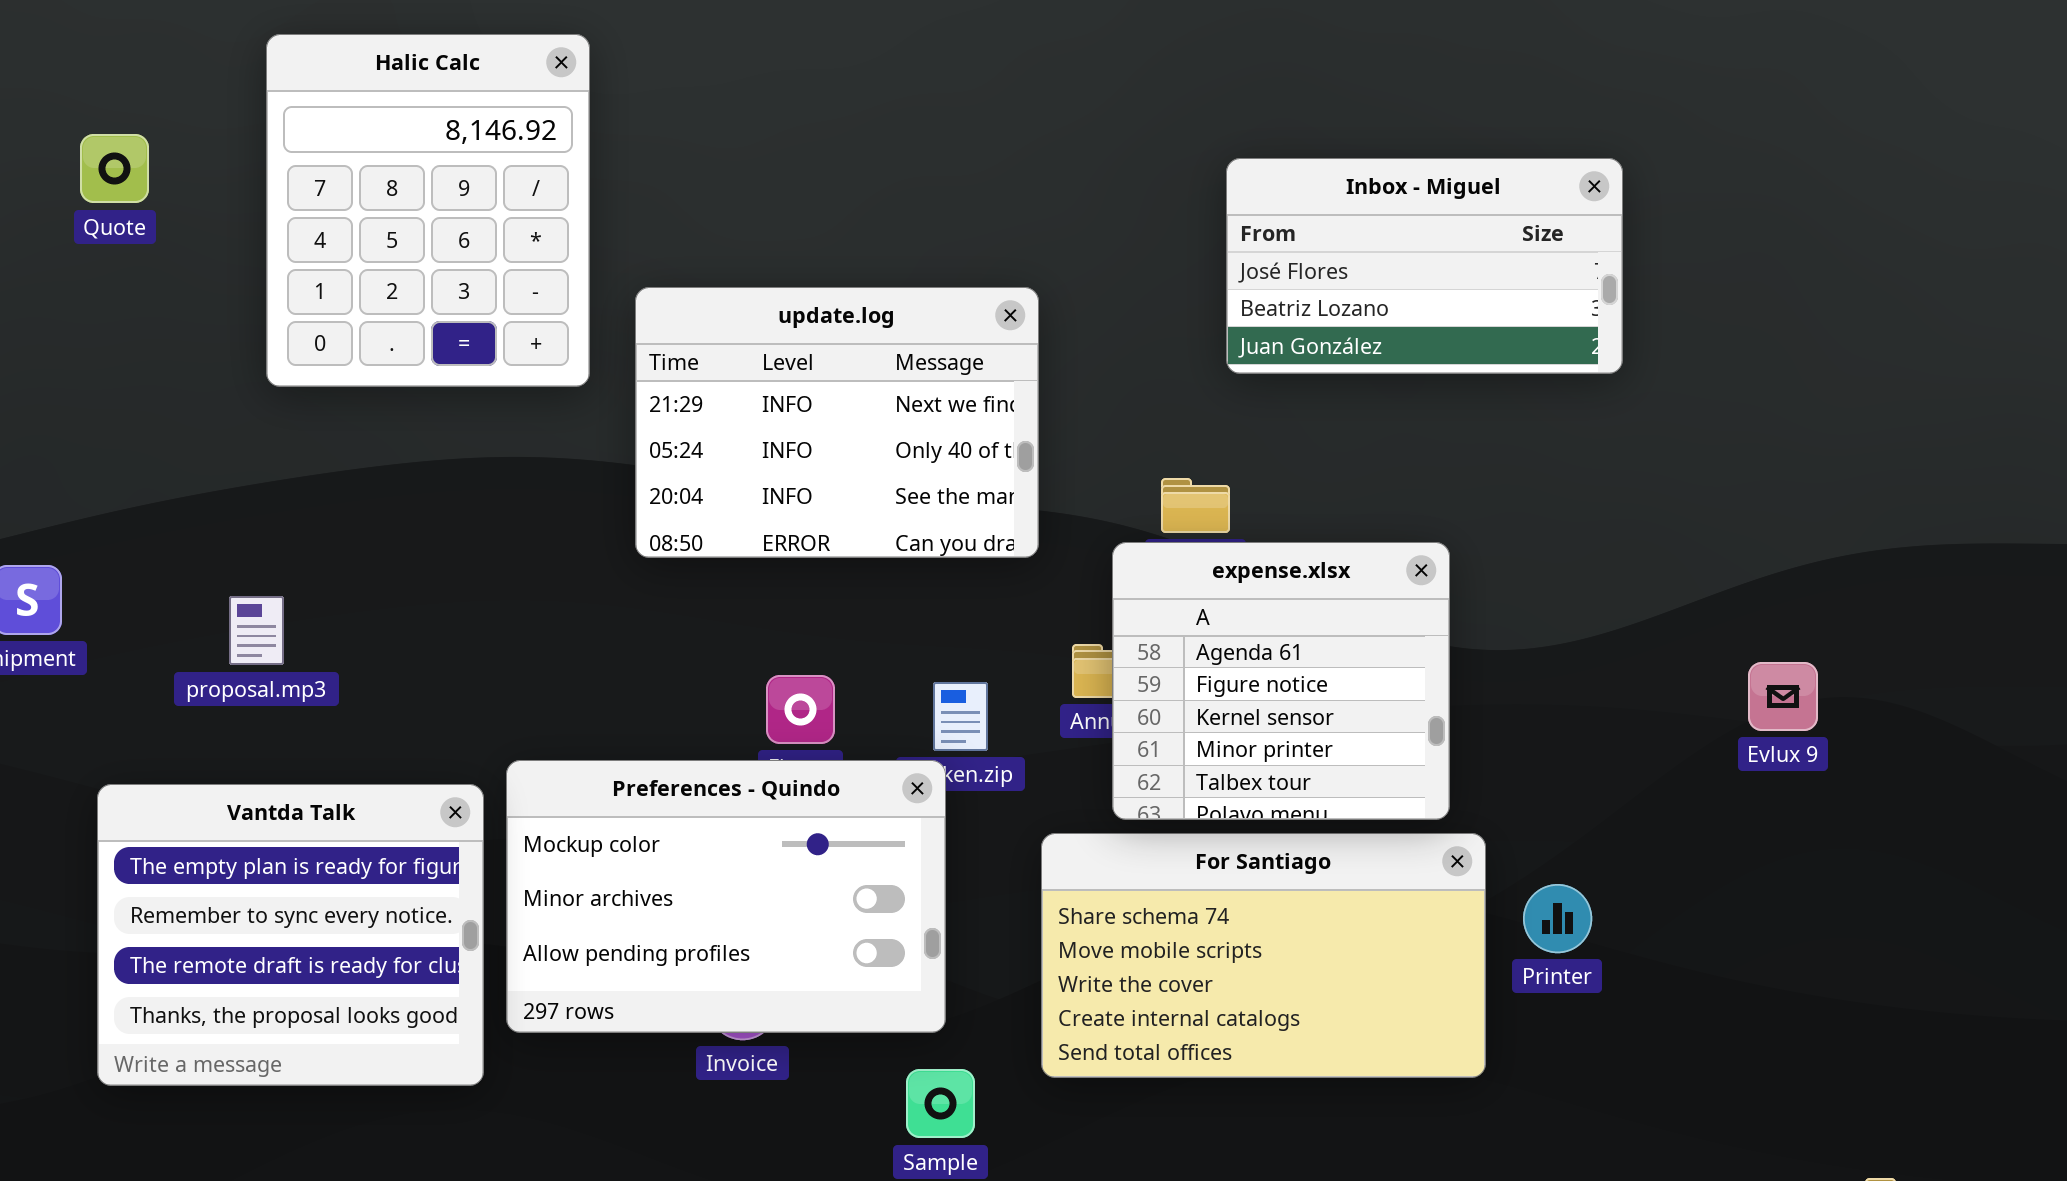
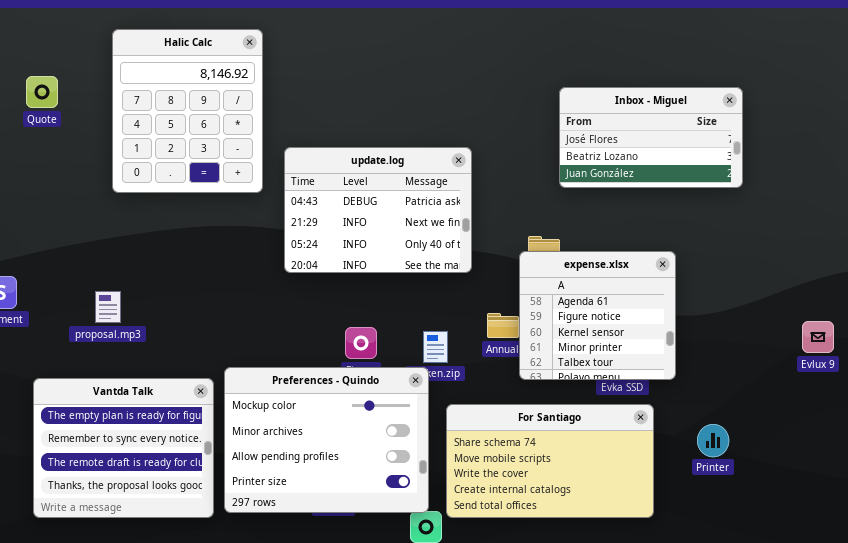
update.log: [635,287,1039,558] -> [284,147,472,273], scrolled up 1 row
expense.xlsx: [1112,542,1450,820] -> [519,251,676,380], moved
Preferences - Quindo: [506,760,946,1033] -> [224,367,429,513], resized
For Santiago: [1041,833,1486,1078] -> [446,404,654,518], moved

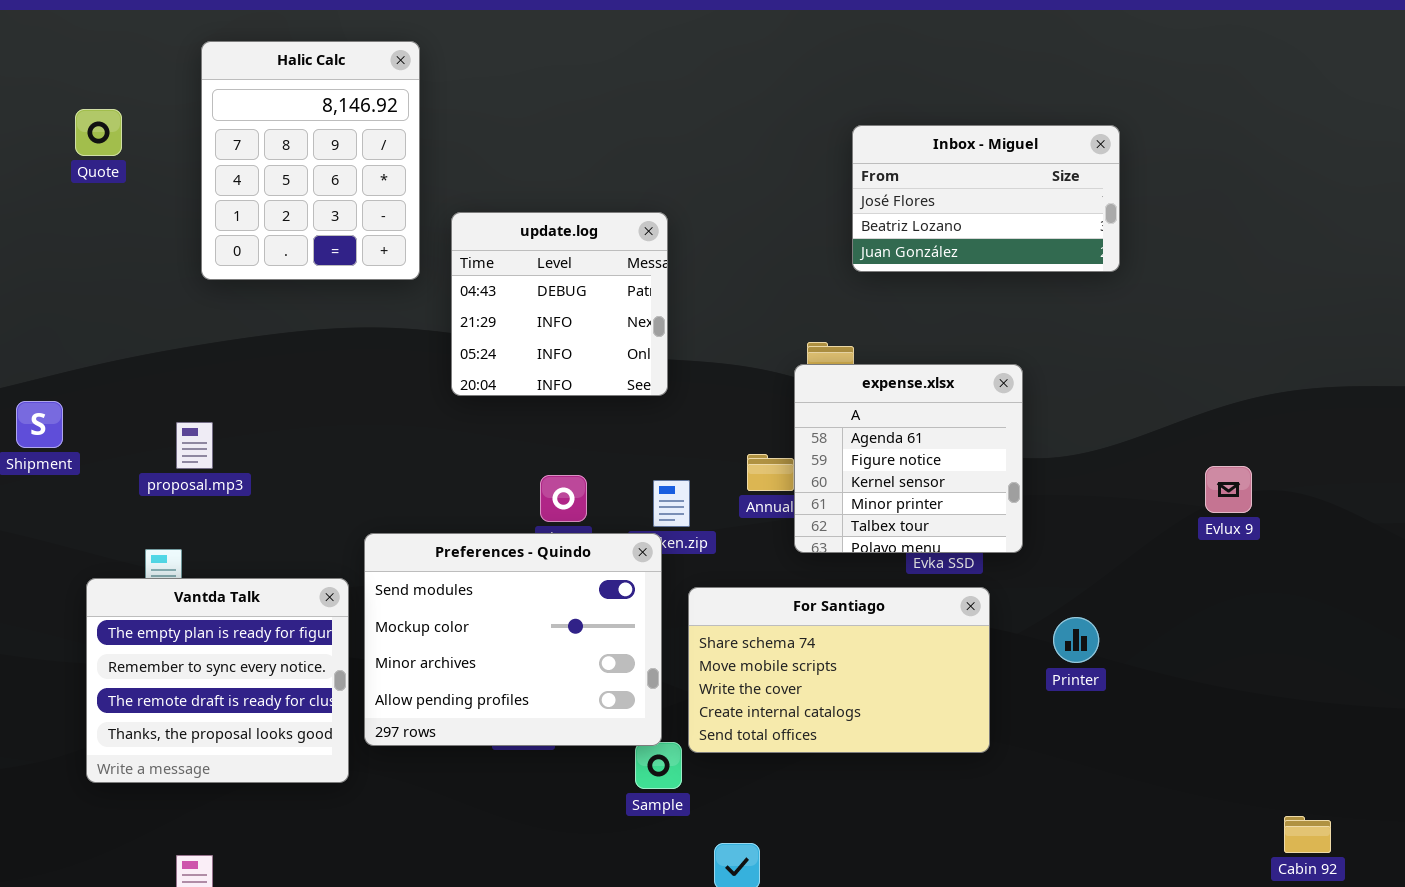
update.log: [284,147,472,273] -> [451,212,668,396], resized
Preferences - Quindo: [224,367,429,513] -> [364,533,662,746], scrolled up 1 row
Vantda Talk: [33,378,214,518] -> [86,578,349,783], moved

